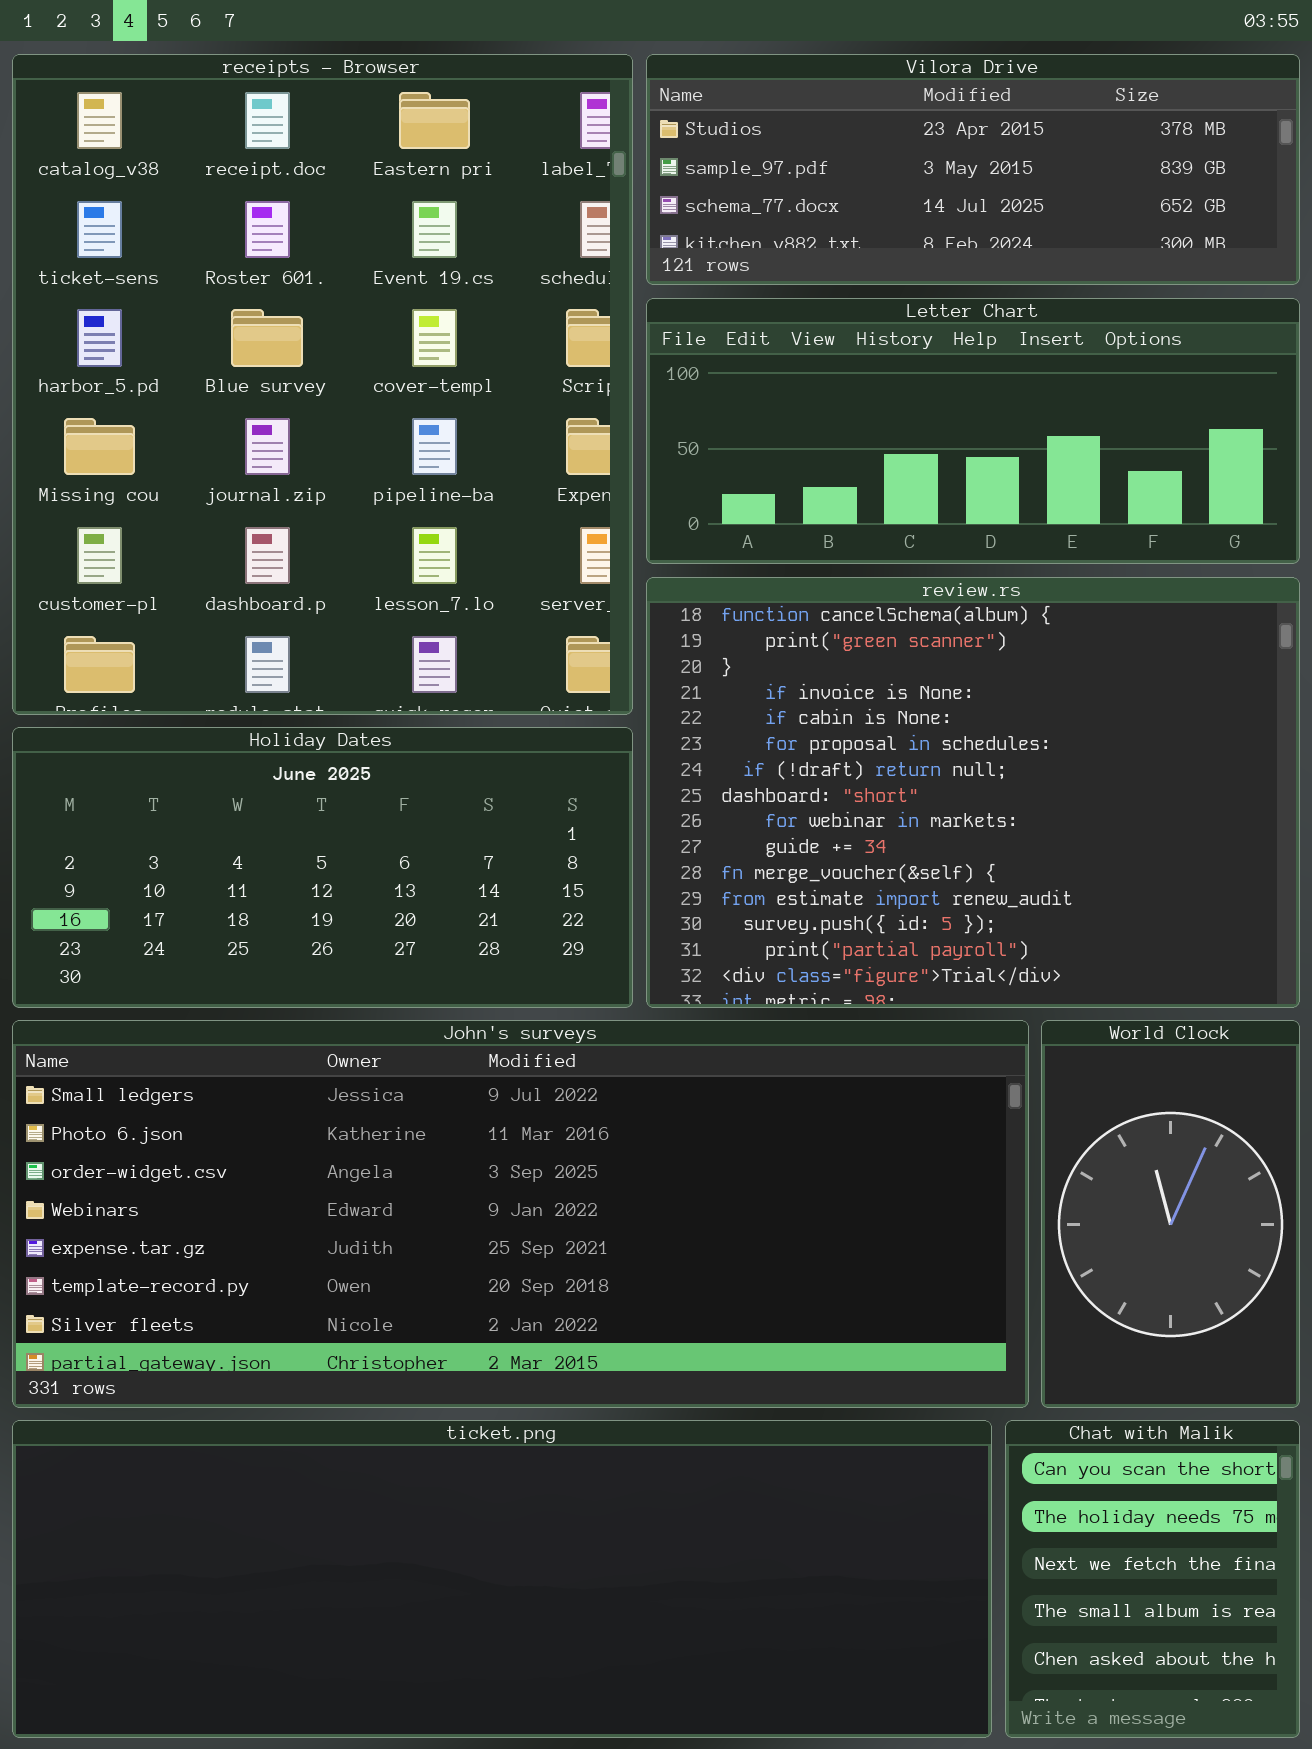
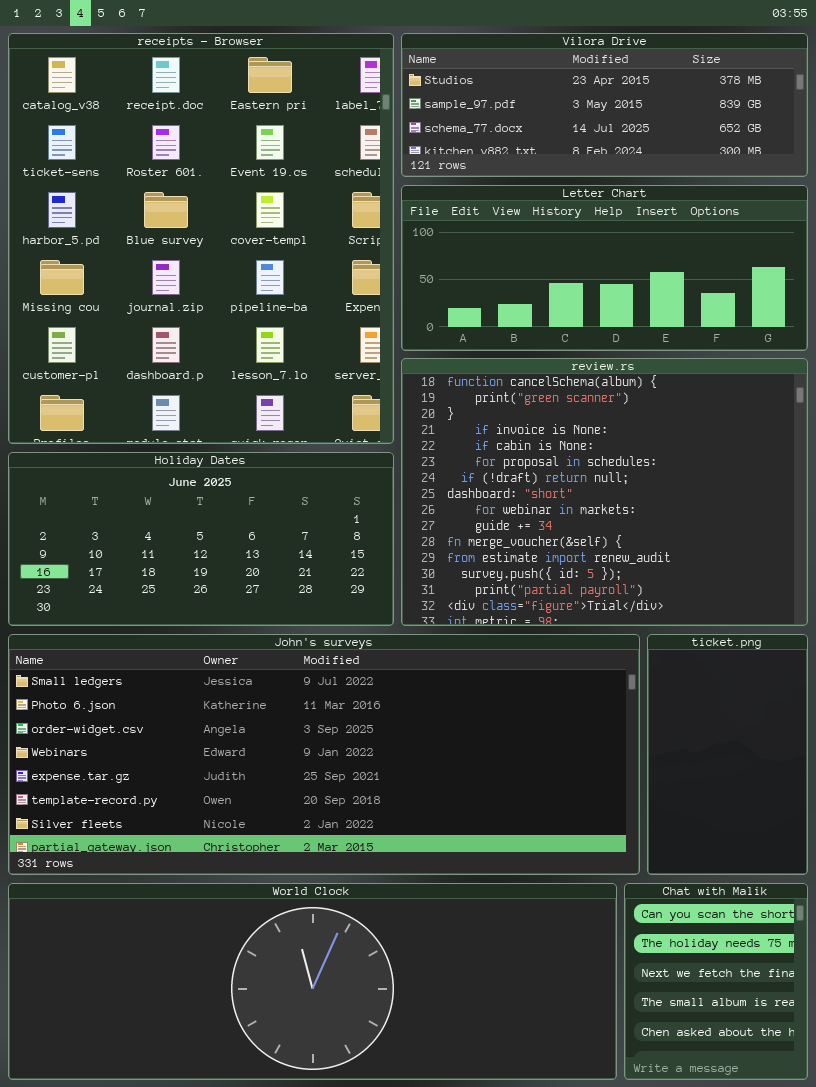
World Clock: [1041,1020,1300,1408] -> [8,883,617,1080], moved, resized
ticket.png: [12,1420,992,1738] -> [647,634,808,875], moved, resized

